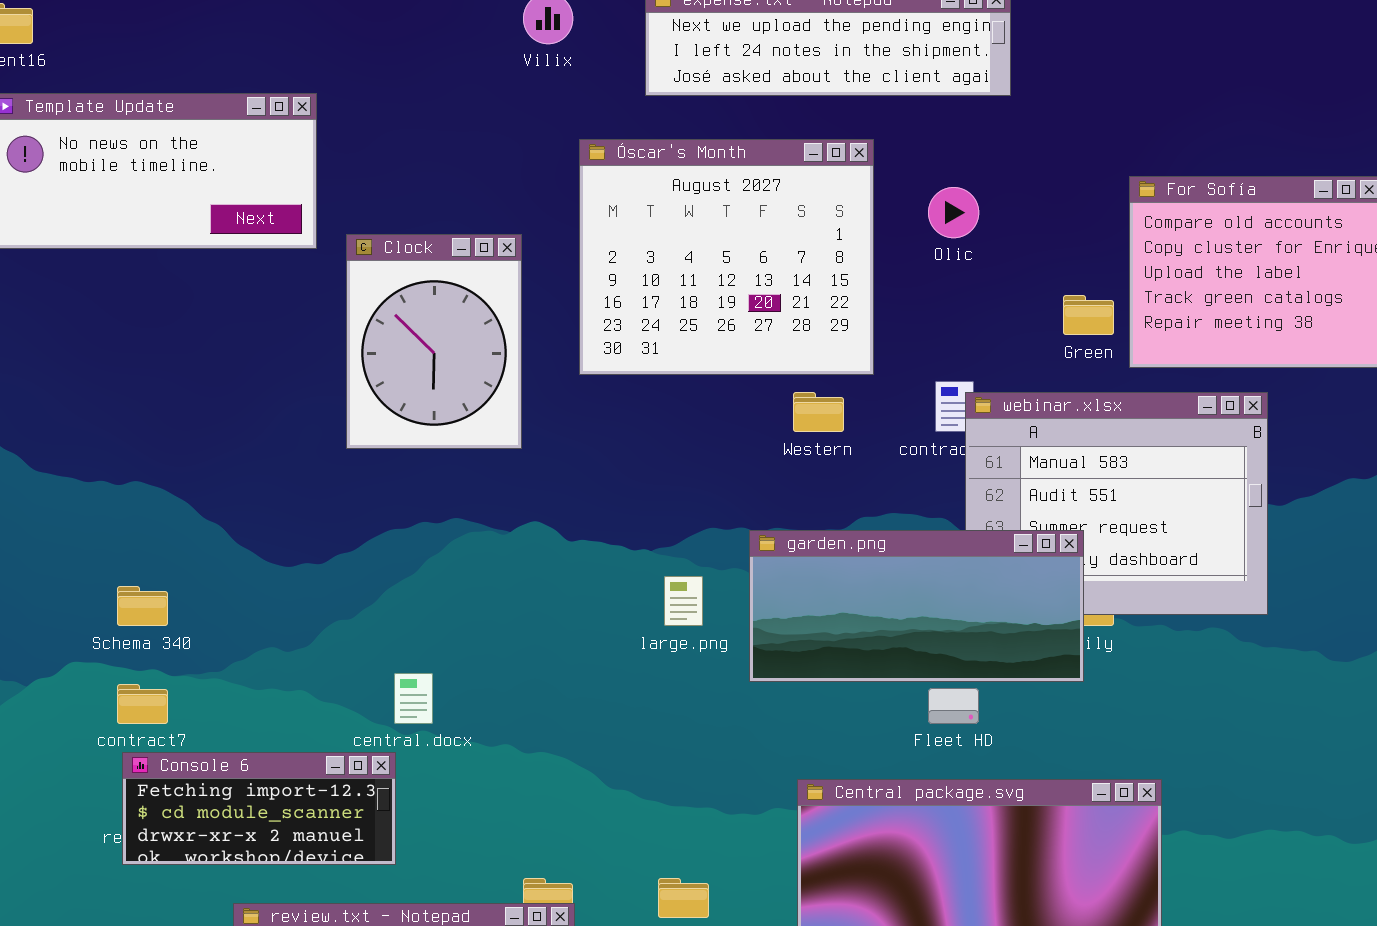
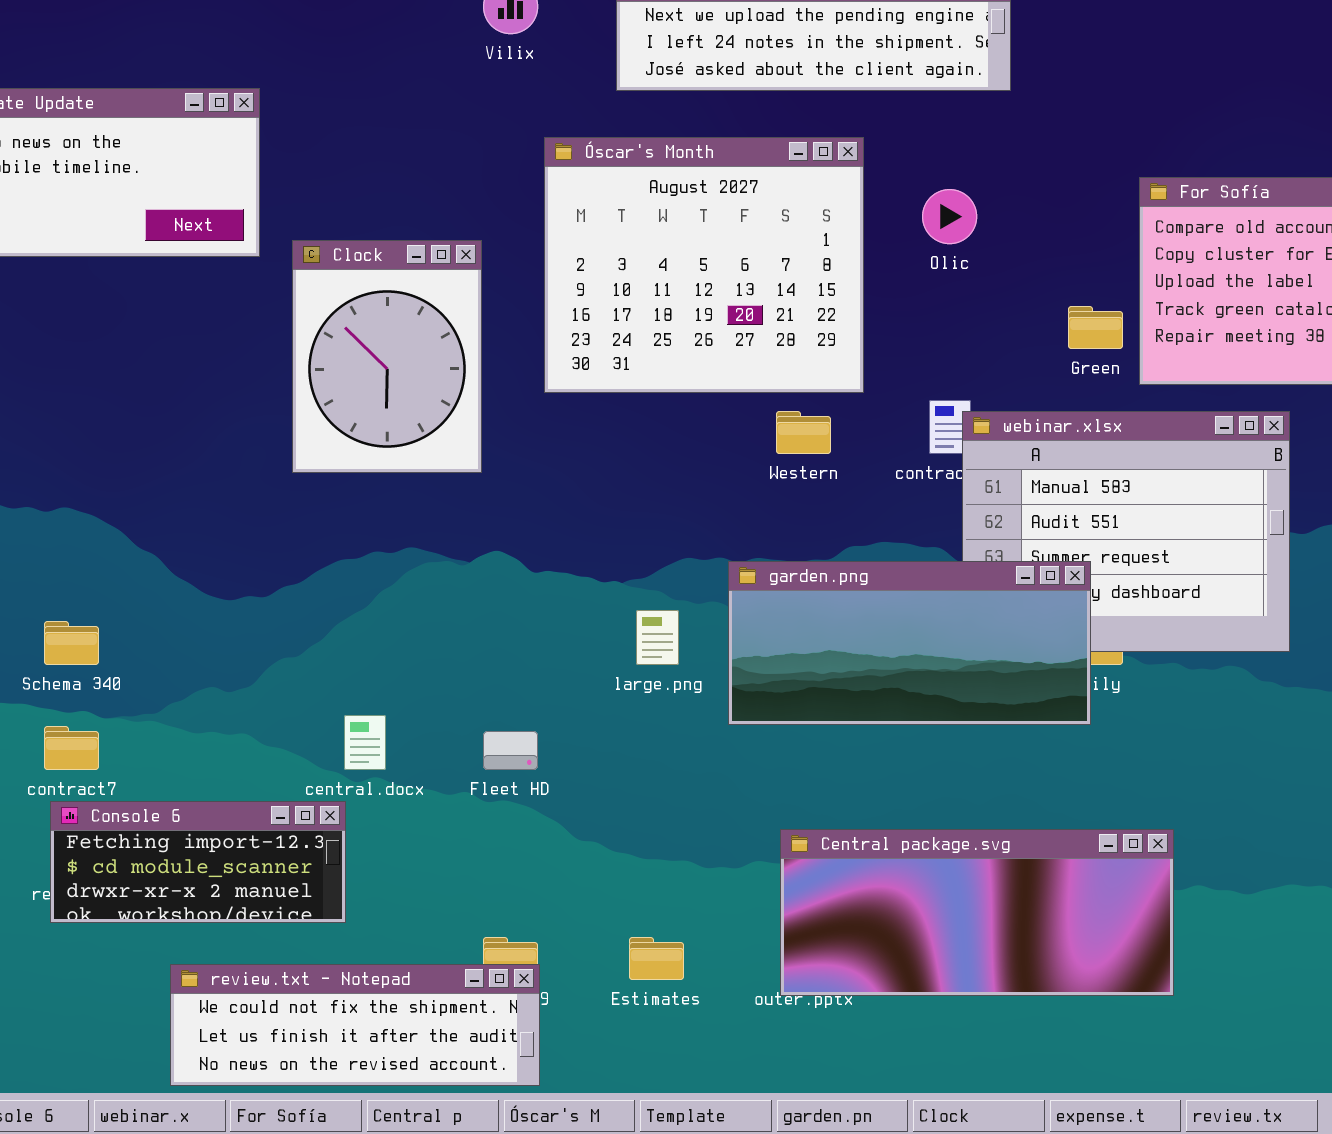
Fleet HD: [928,688,979,724] -> [483,731,538,770], moved

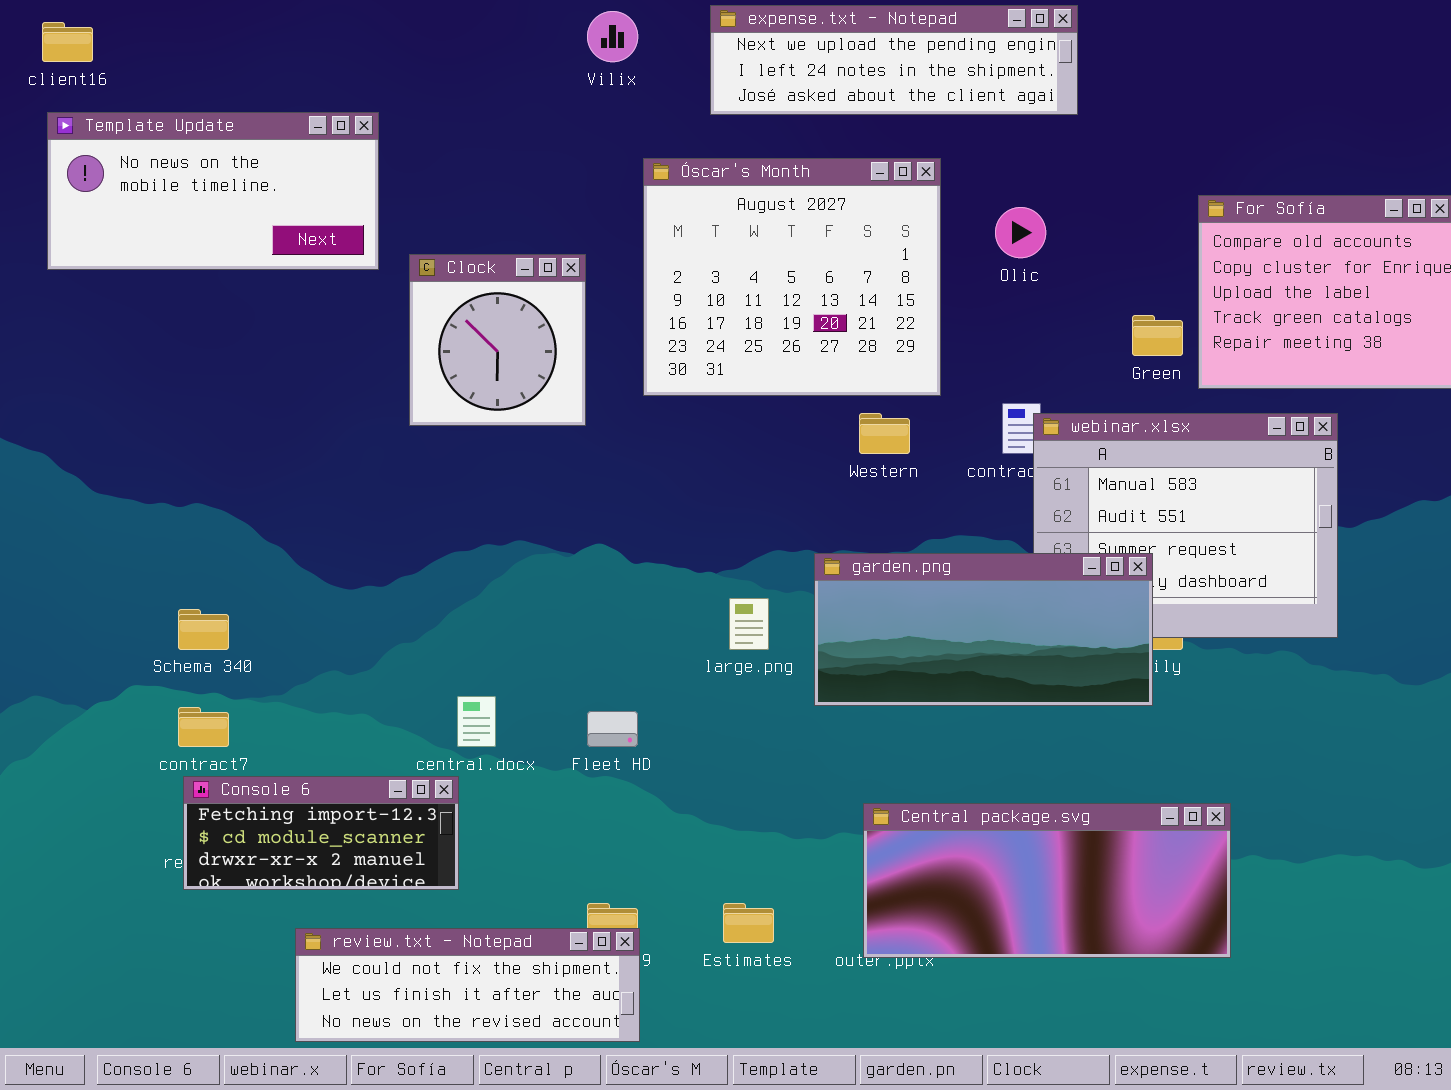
Clock: [292,240,482,473] -> [409,254,586,426], resized

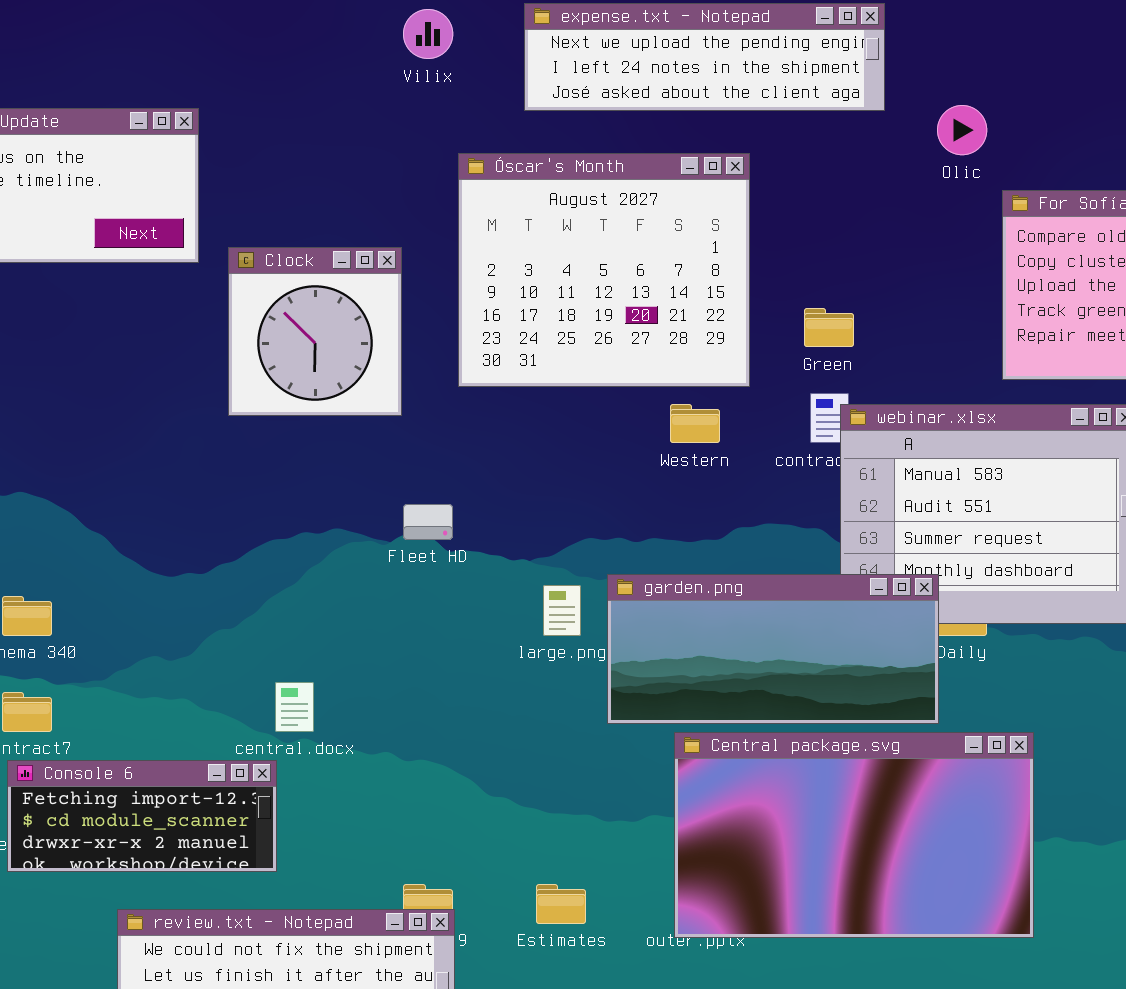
Olic: [995,207,1046,258] -> [937,105,987,155], moved
Green: [1132,315,1183,356] -> [804,308,854,347], moved
garden.png: [814,553,1153,706] -> [607,574,939,724], moved
Fleet HD: [587,711,638,747] -> [403,504,453,540], moved
Central package.svg: [863,803,1231,958] -> [674,732,1034,938], resized

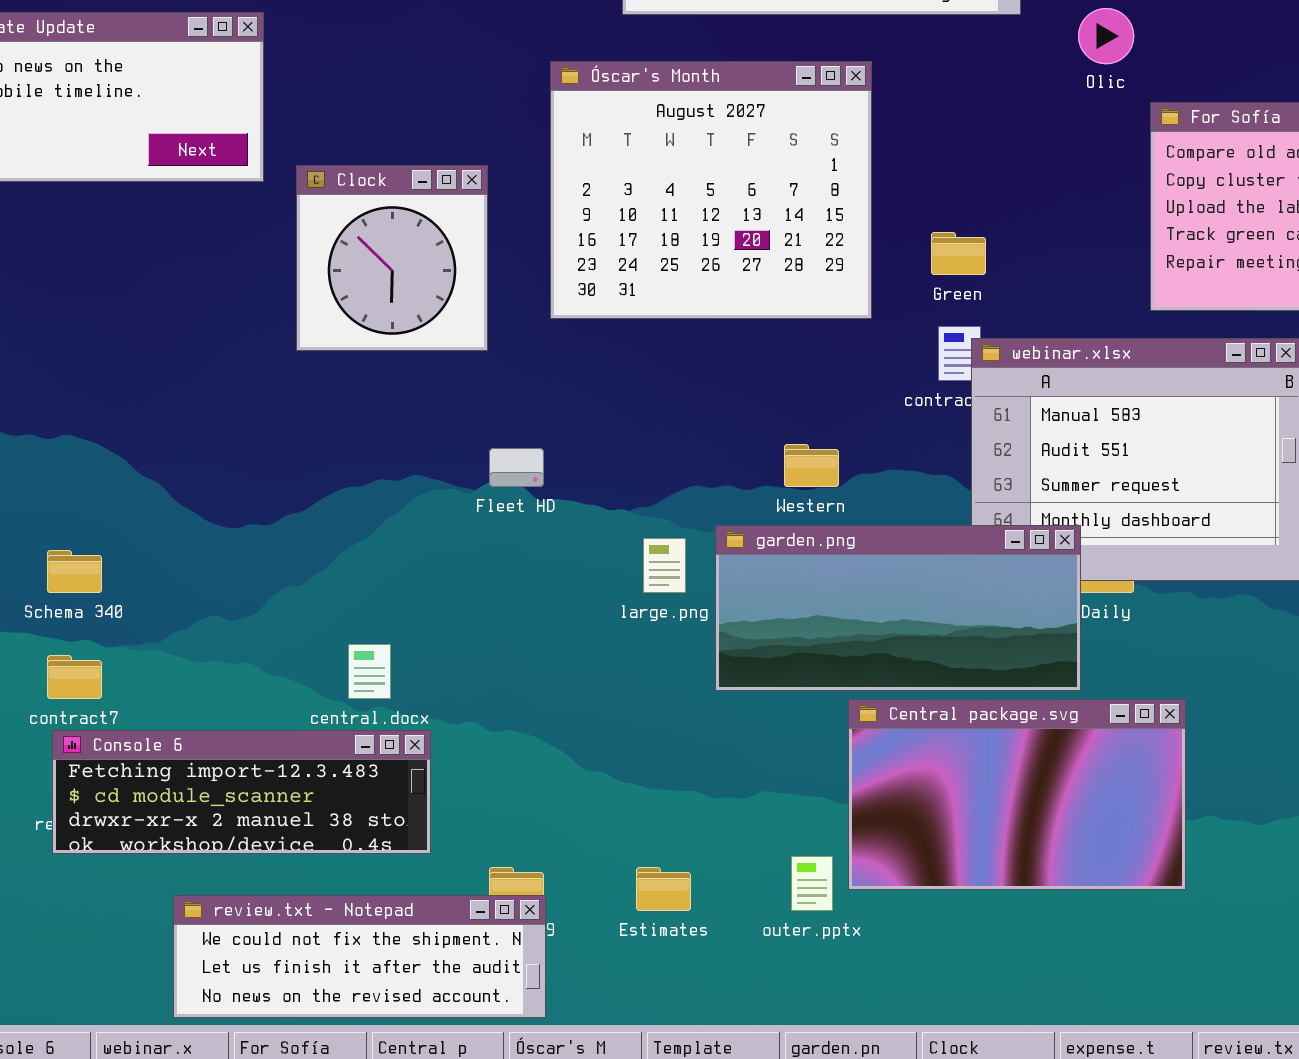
Western: [670,404,720,443] -> [784,444,839,487], moved
Central package.svg: [674,732,1034,938] -> [848,699,1186,890], resized
Console 6: [7,760,277,872] -> [52,730,431,854], resized

